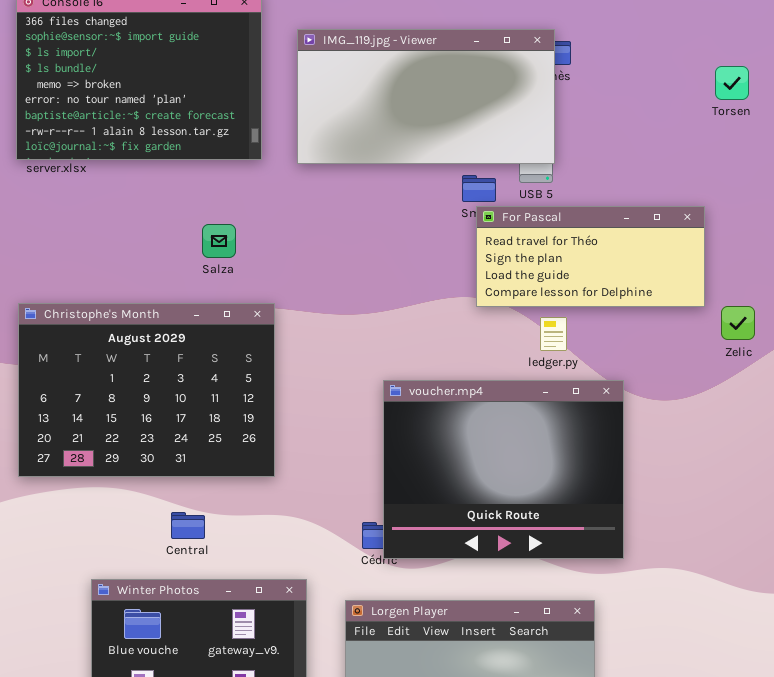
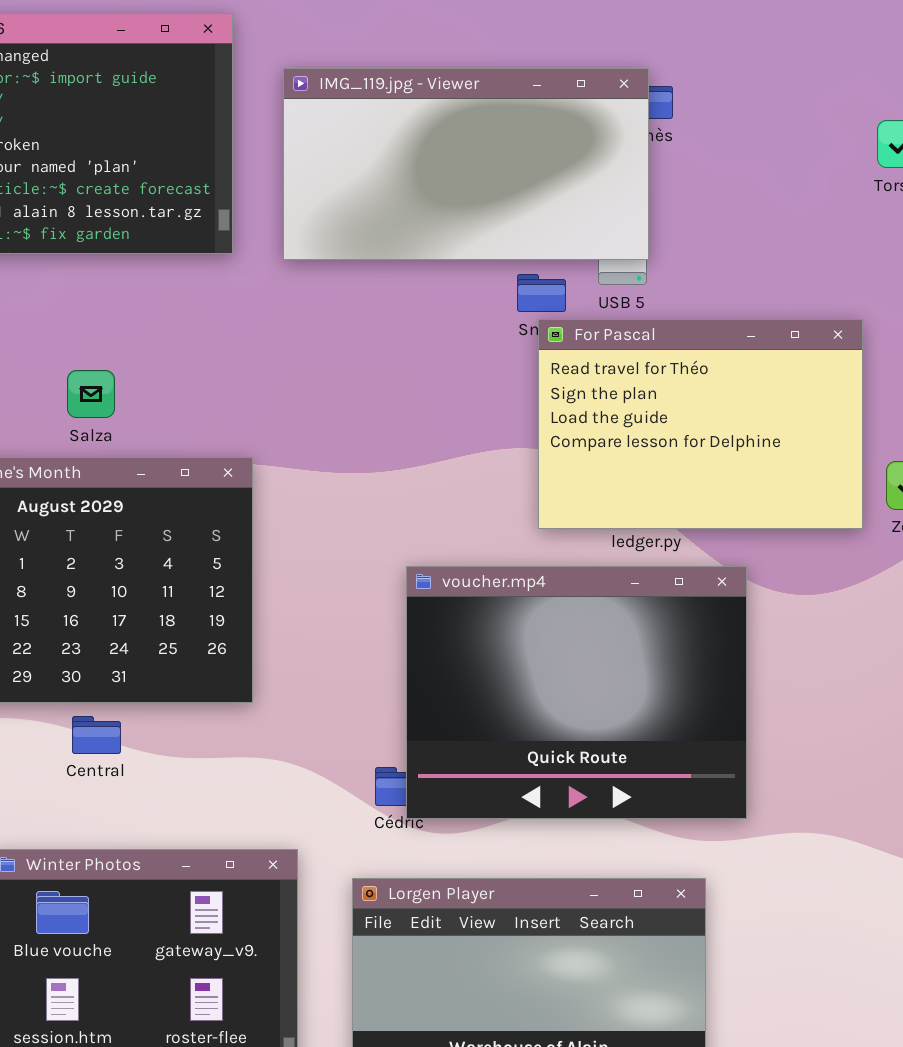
For Pascal: [476,206,705,307] -> [538,319,863,529], resized
Salza: [202,224,236,258] -> [67,370,115,418], moved
Central: [171,512,205,539] -> [72,716,121,754], moved

